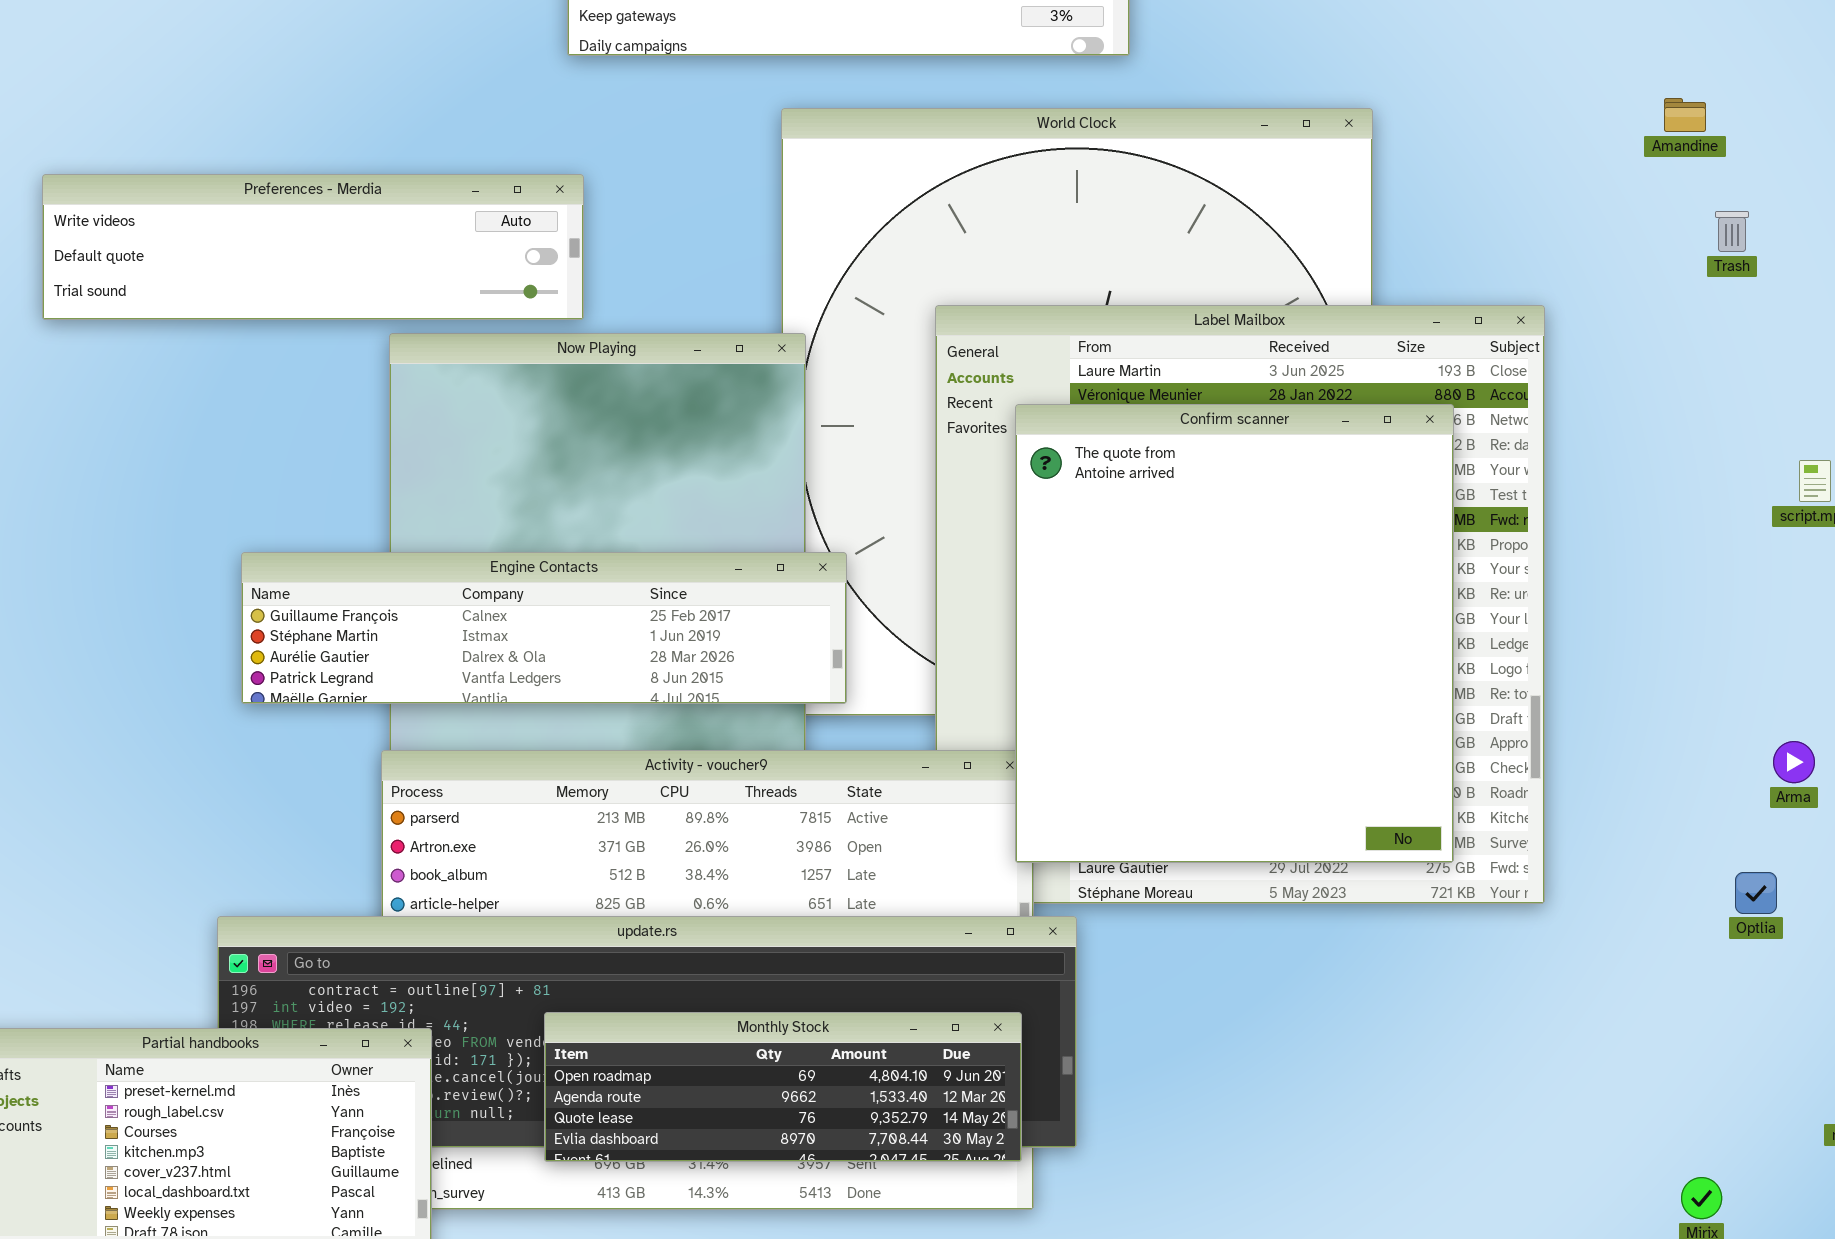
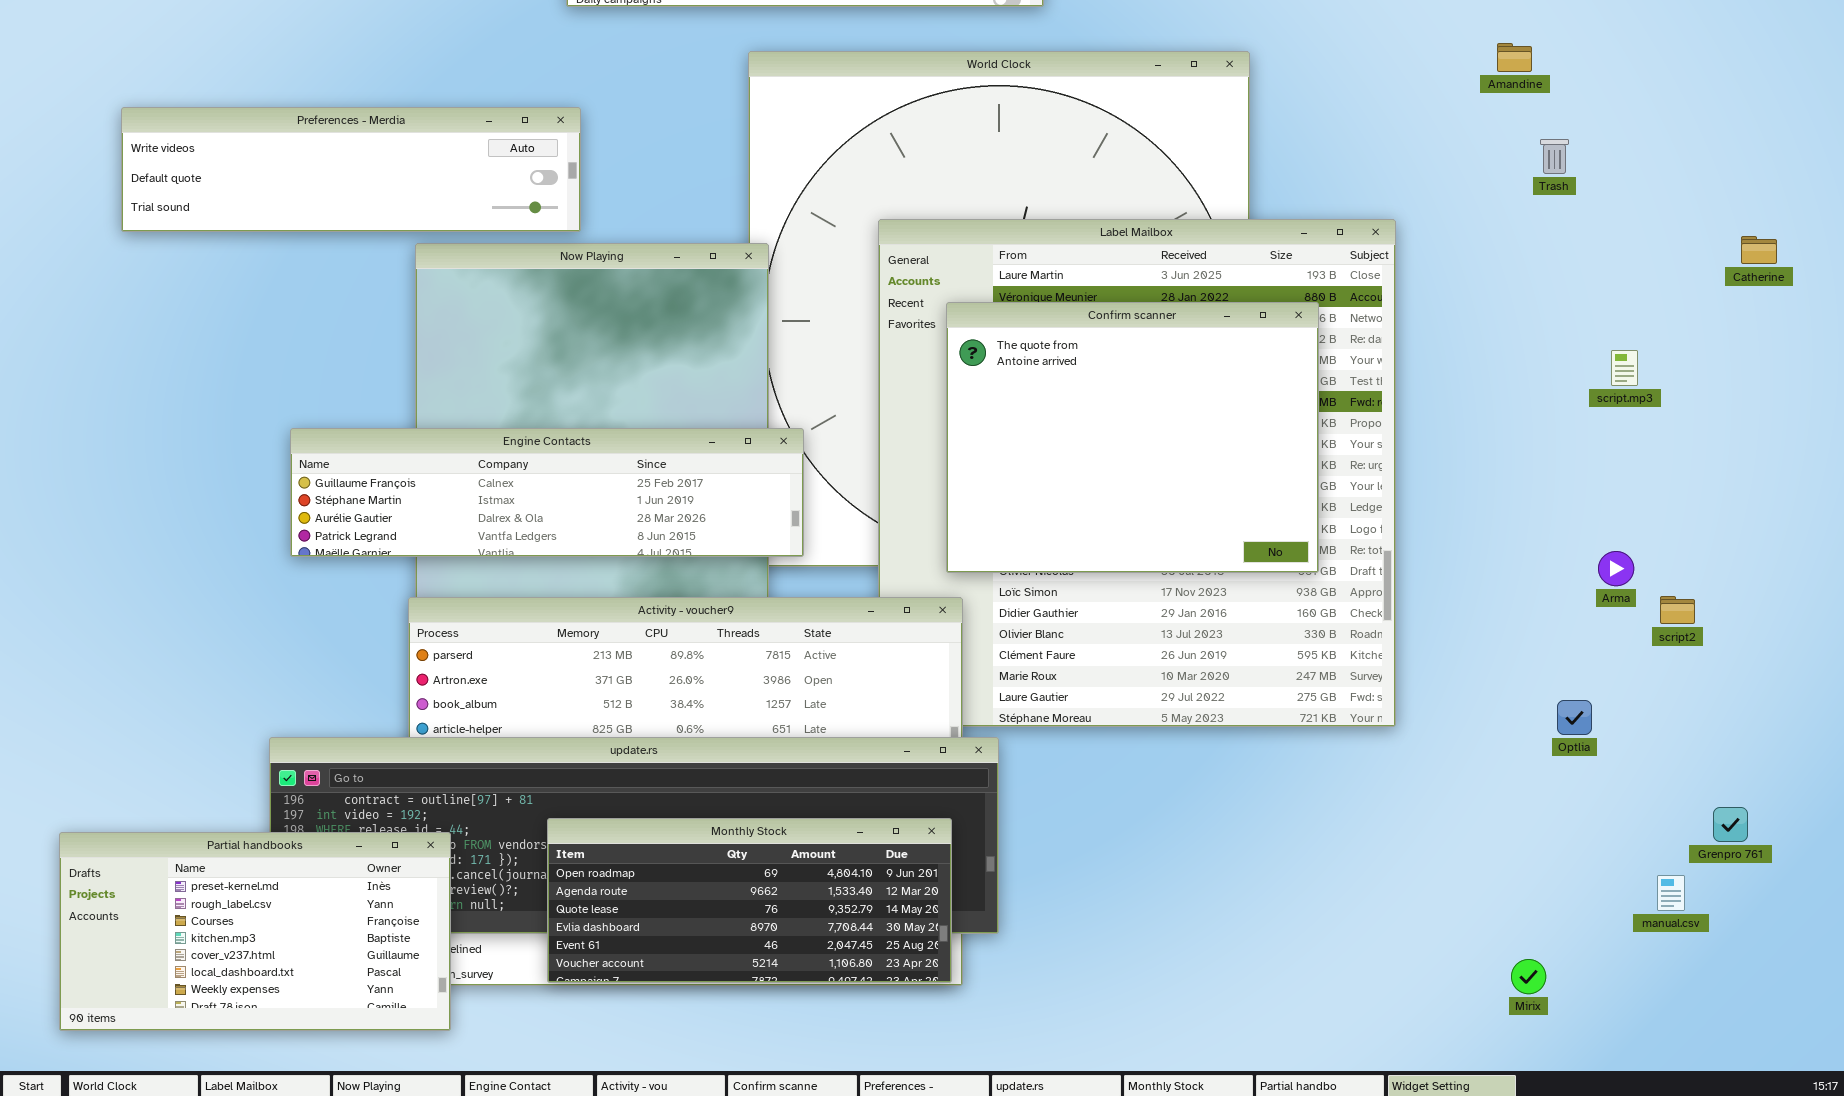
Confirm scanner: [1015,404,1454,863] -> [946,302,1319,573], resized
Arma: [1773,741,1815,783] -> [1598,551,1634,586], moved
Monthly Stock: [544,1012,1022,1162] -> [547,818,952,983], resized

